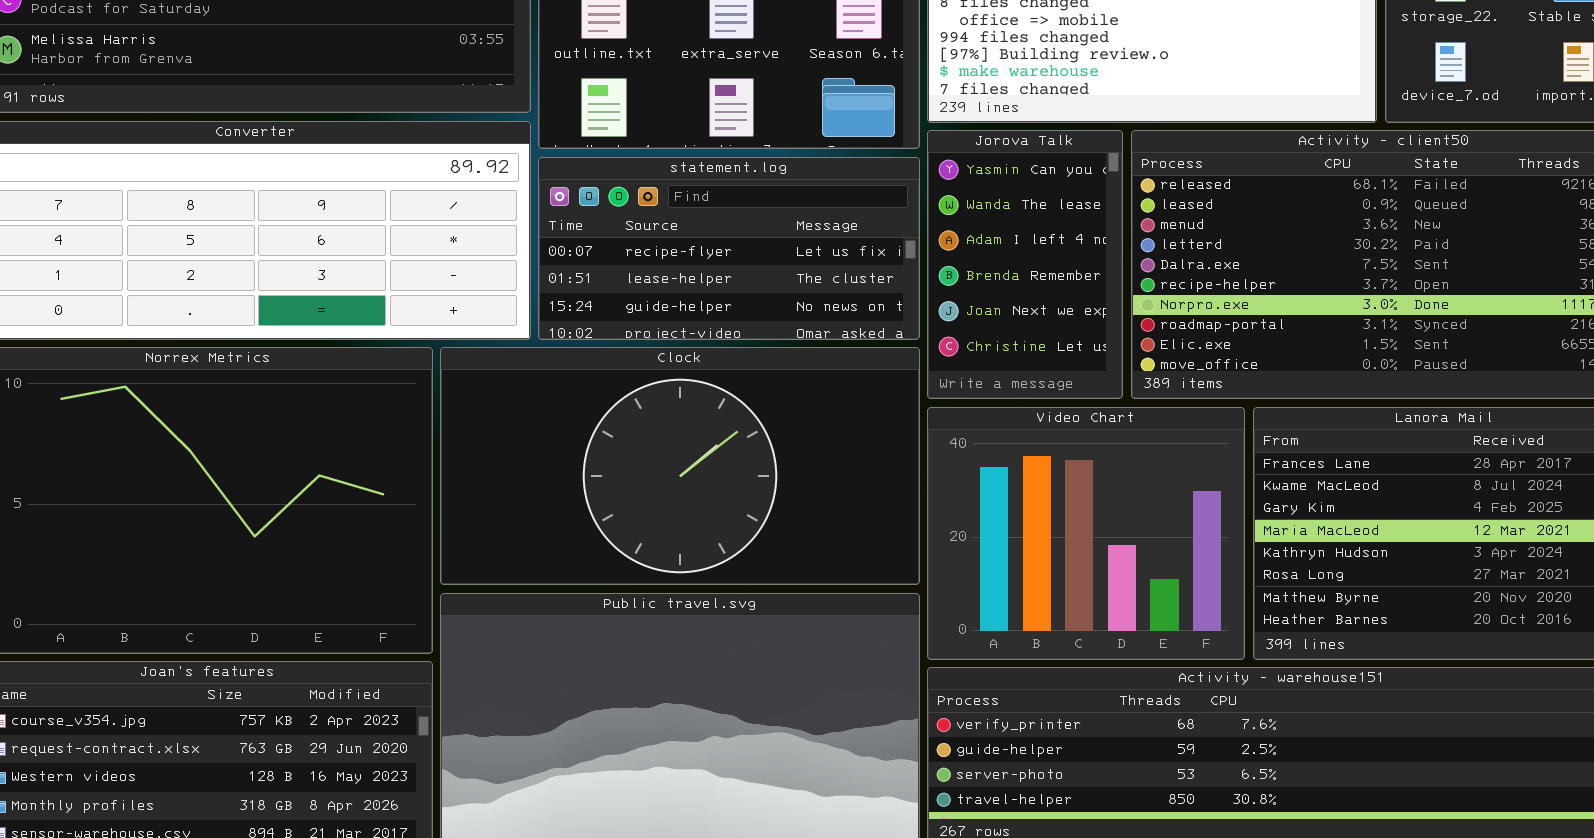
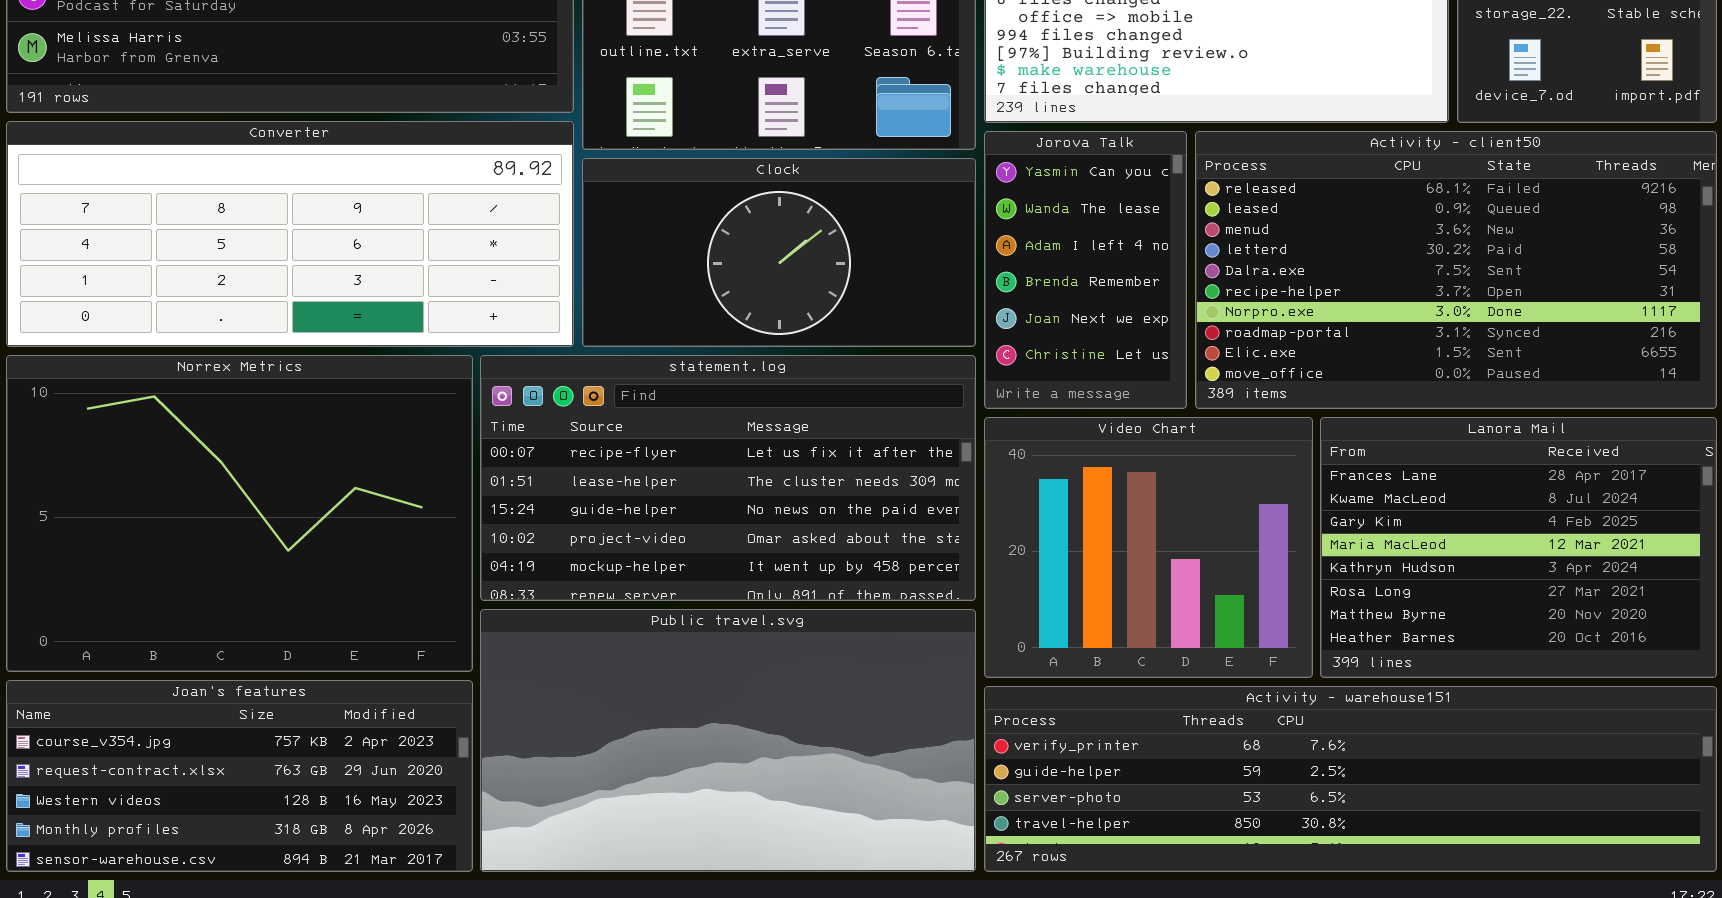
statement.log: [538,157,920,340] -> [480,355,976,601], moved, resized
Clock: [440,347,920,585] -> [582,158,976,347], moved, resized

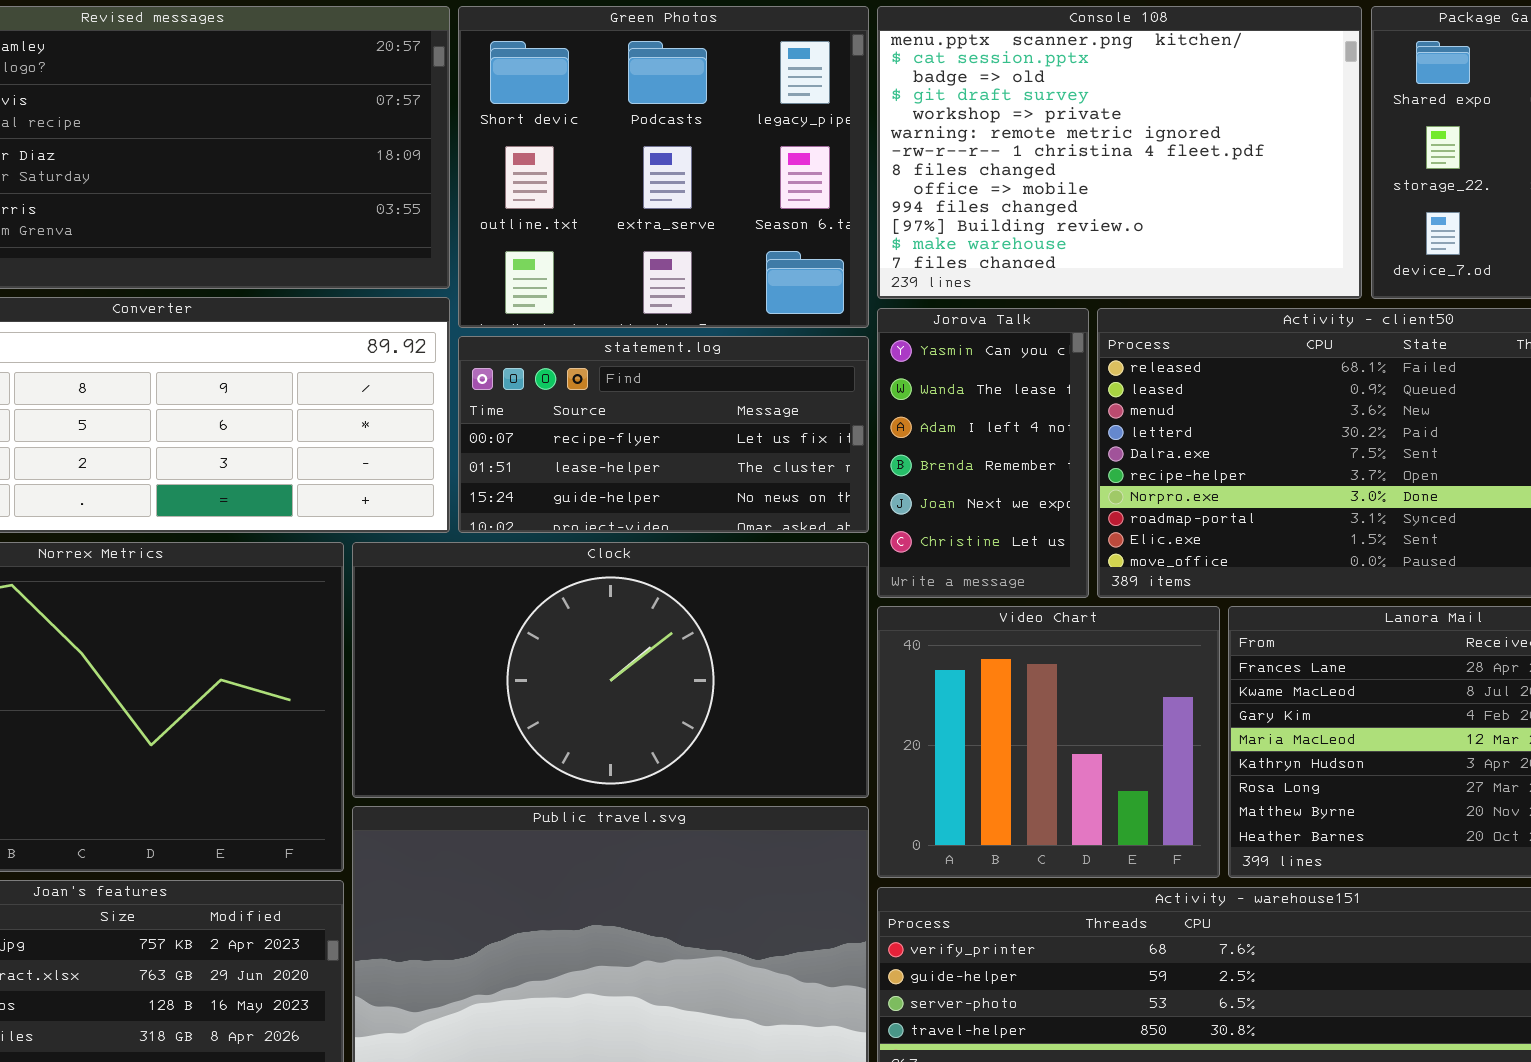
Clock: [582,158,976,347] -> [352,542,869,798], moved, resized
statement.log: [480,355,976,601] -> [458,336,869,533], moved, resized

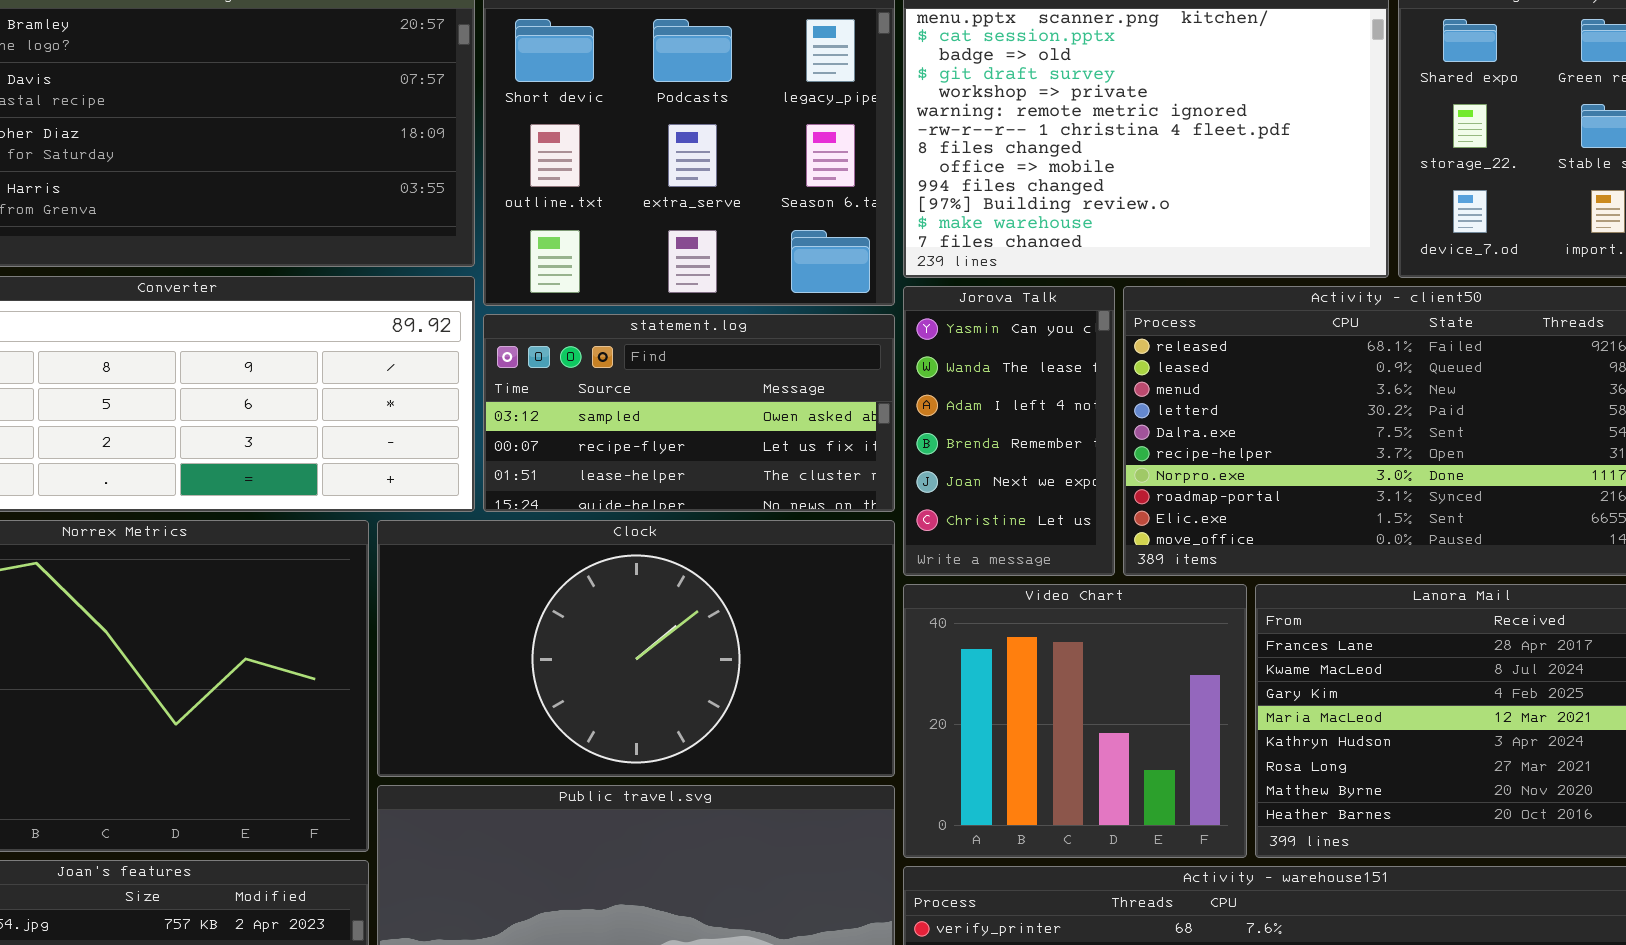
statement.log: [458,336,869,533] -> [483,314,895,512], scrolled up 1 row

